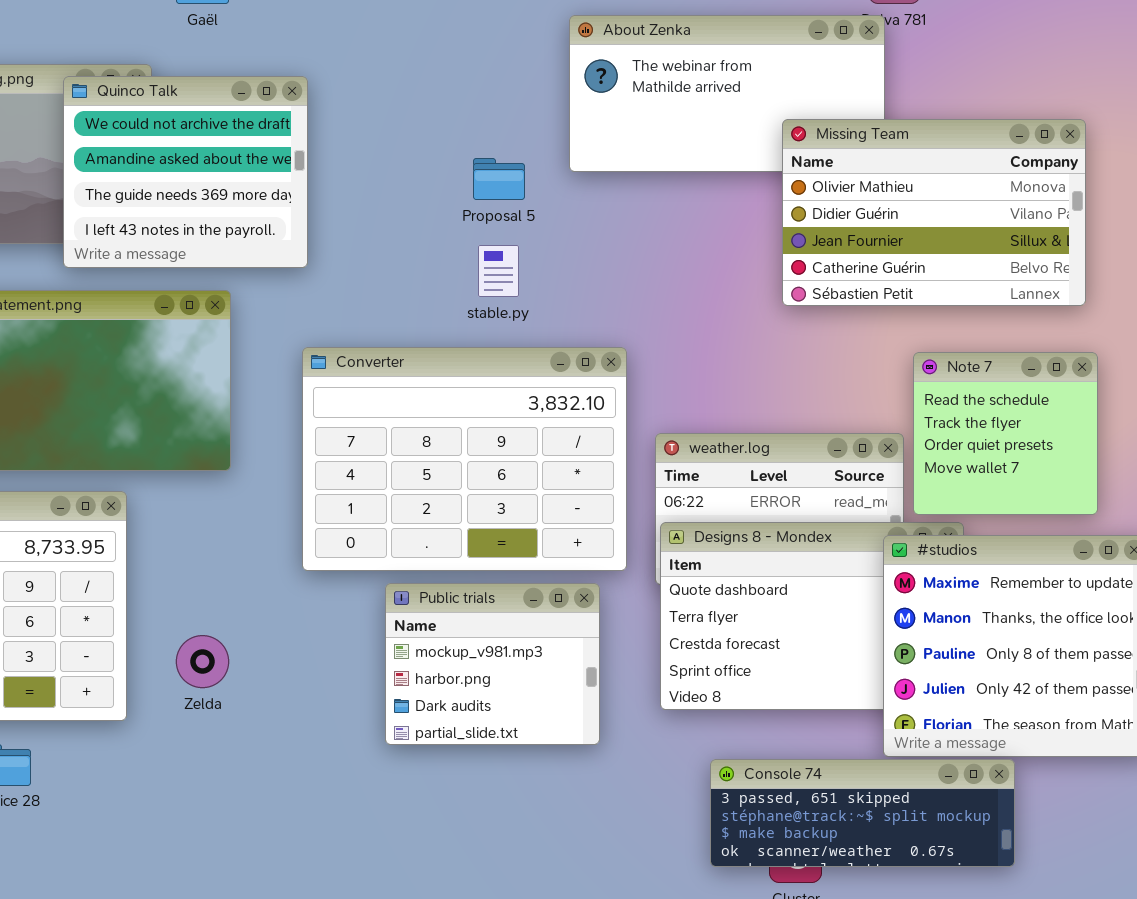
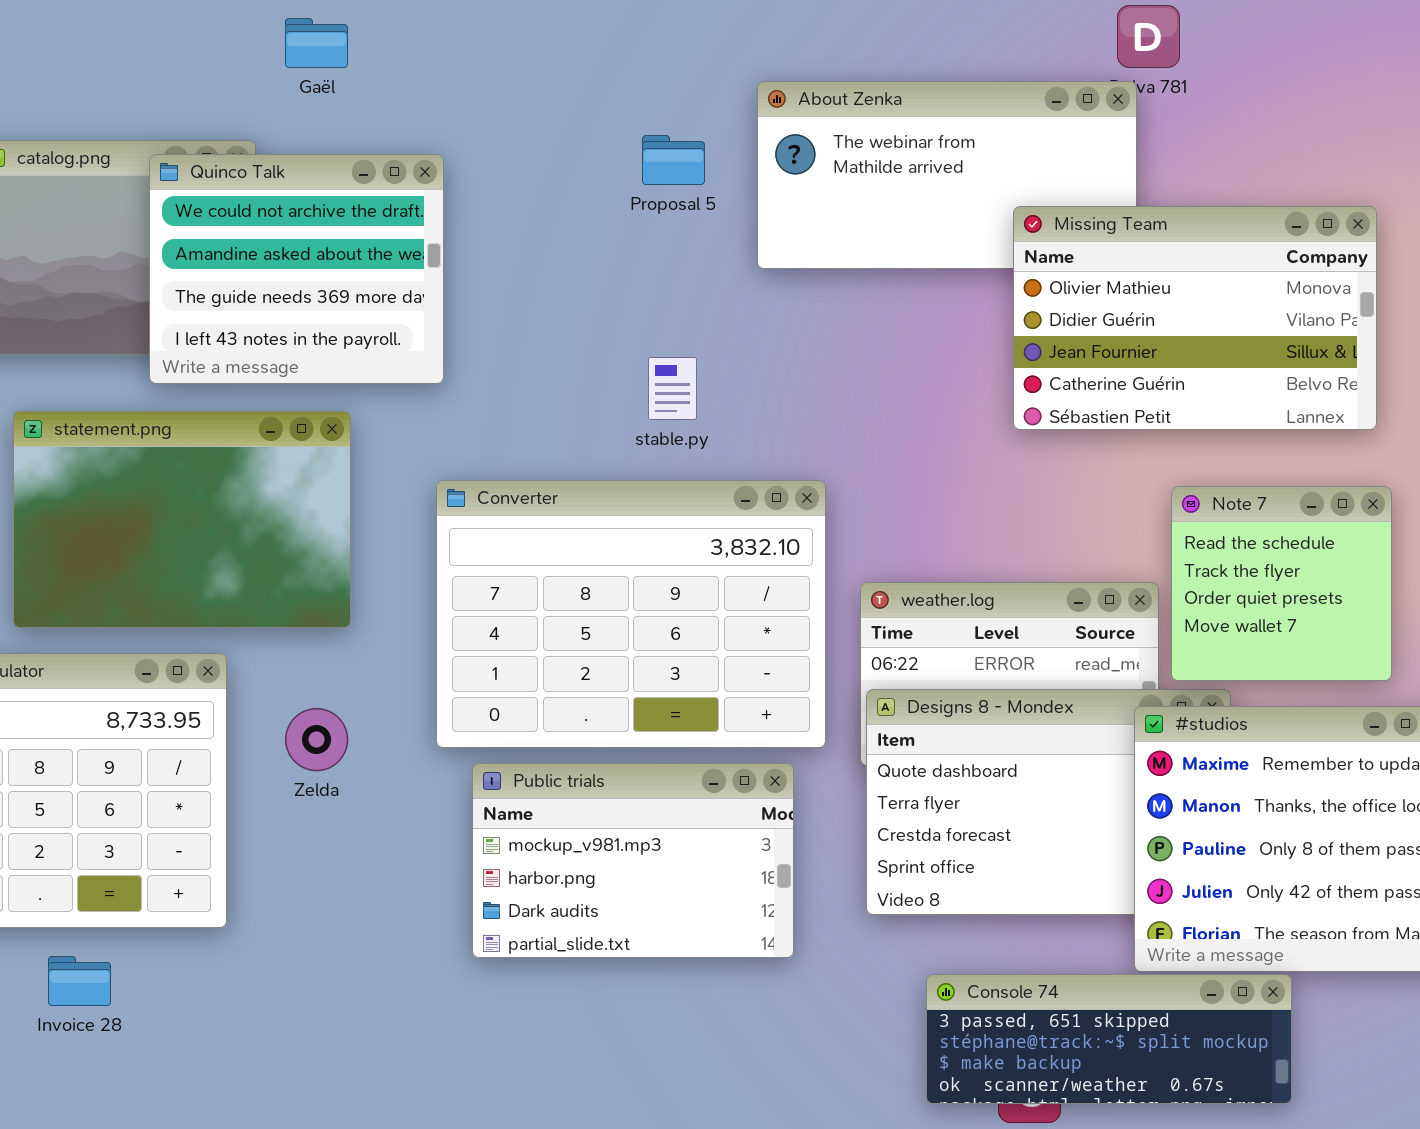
Proposal 5: [473,158,525,200] -> [642,135,705,185], moved
Public trials: [385,583,600,745] -> [472,763,794,958], resized
Zelda: [176,635,229,688] -> [285,708,348,771], moved

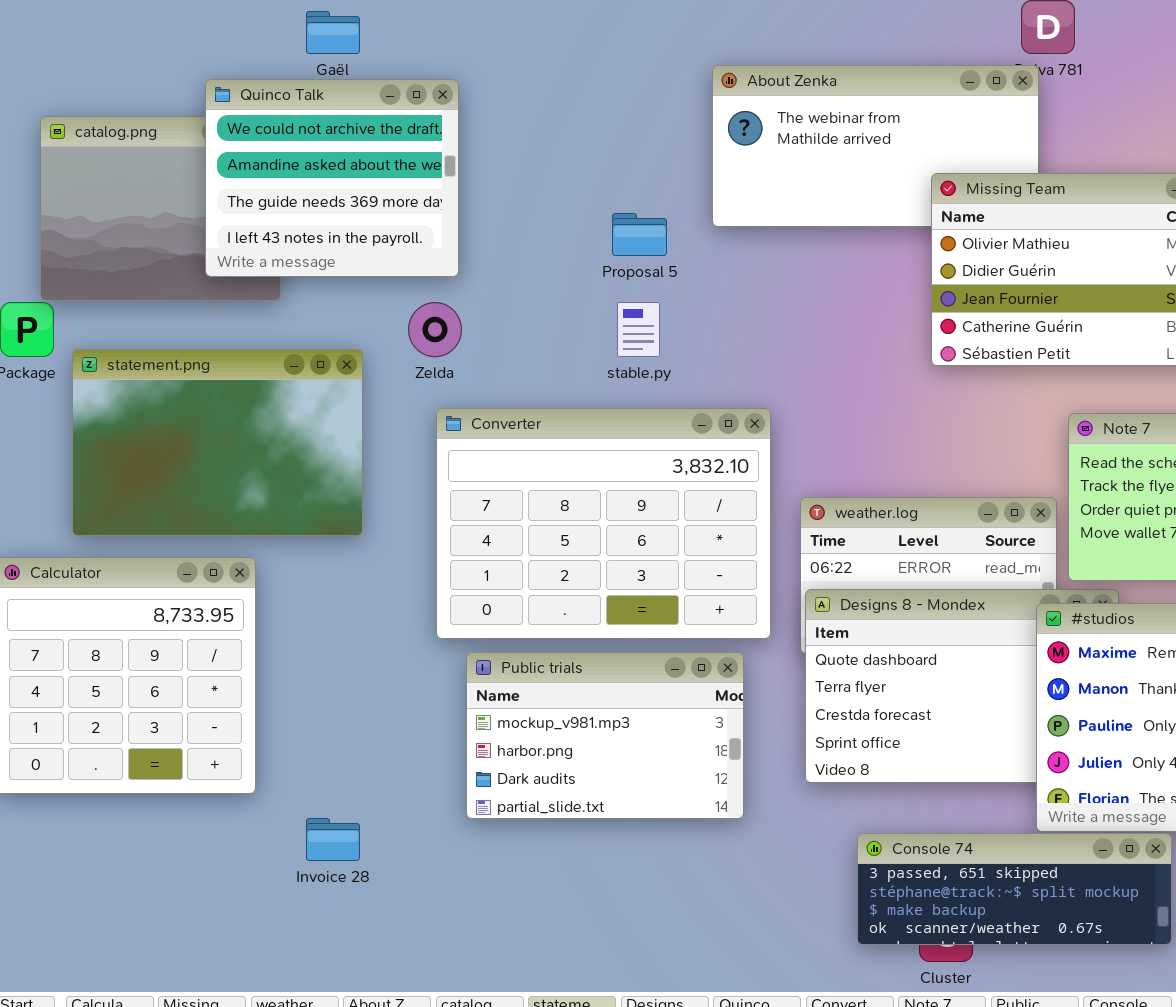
Proposal 5: [642,135,705,185] -> [612,213,667,256], moved
Quinco Talk: [149,154,444,384] -> [205,79,459,277], moved
Zelda: [285,708,348,771] -> [408,302,462,357], moved
Invoice 28: [48,956,111,1006] -> [306,818,360,861], moved

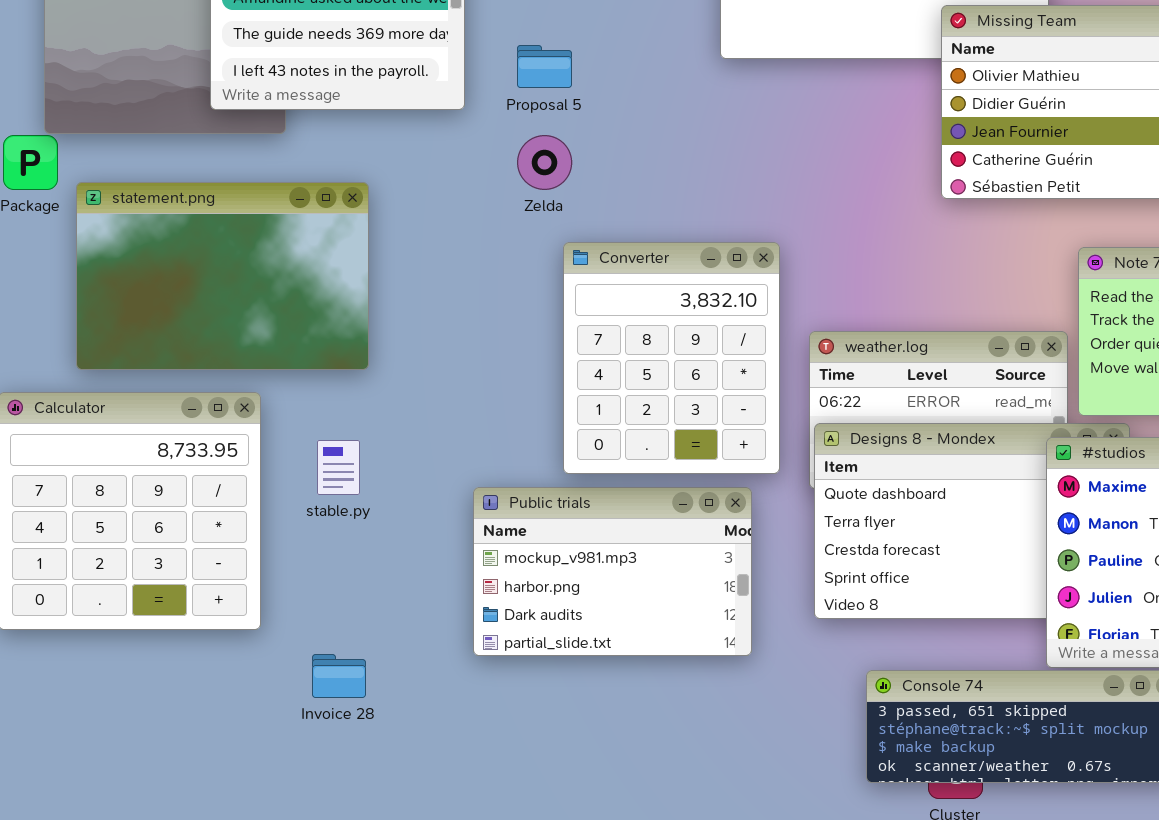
Proposal 5: [612,213,667,256] -> [517,45,572,88], moved
Zelda: [408,302,462,357] -> [517,135,572,190], moved
stable.py: [617,302,660,357] -> [317,440,360,495], moved
Converter: [436,408,771,639] -> [563,242,780,474], resized

